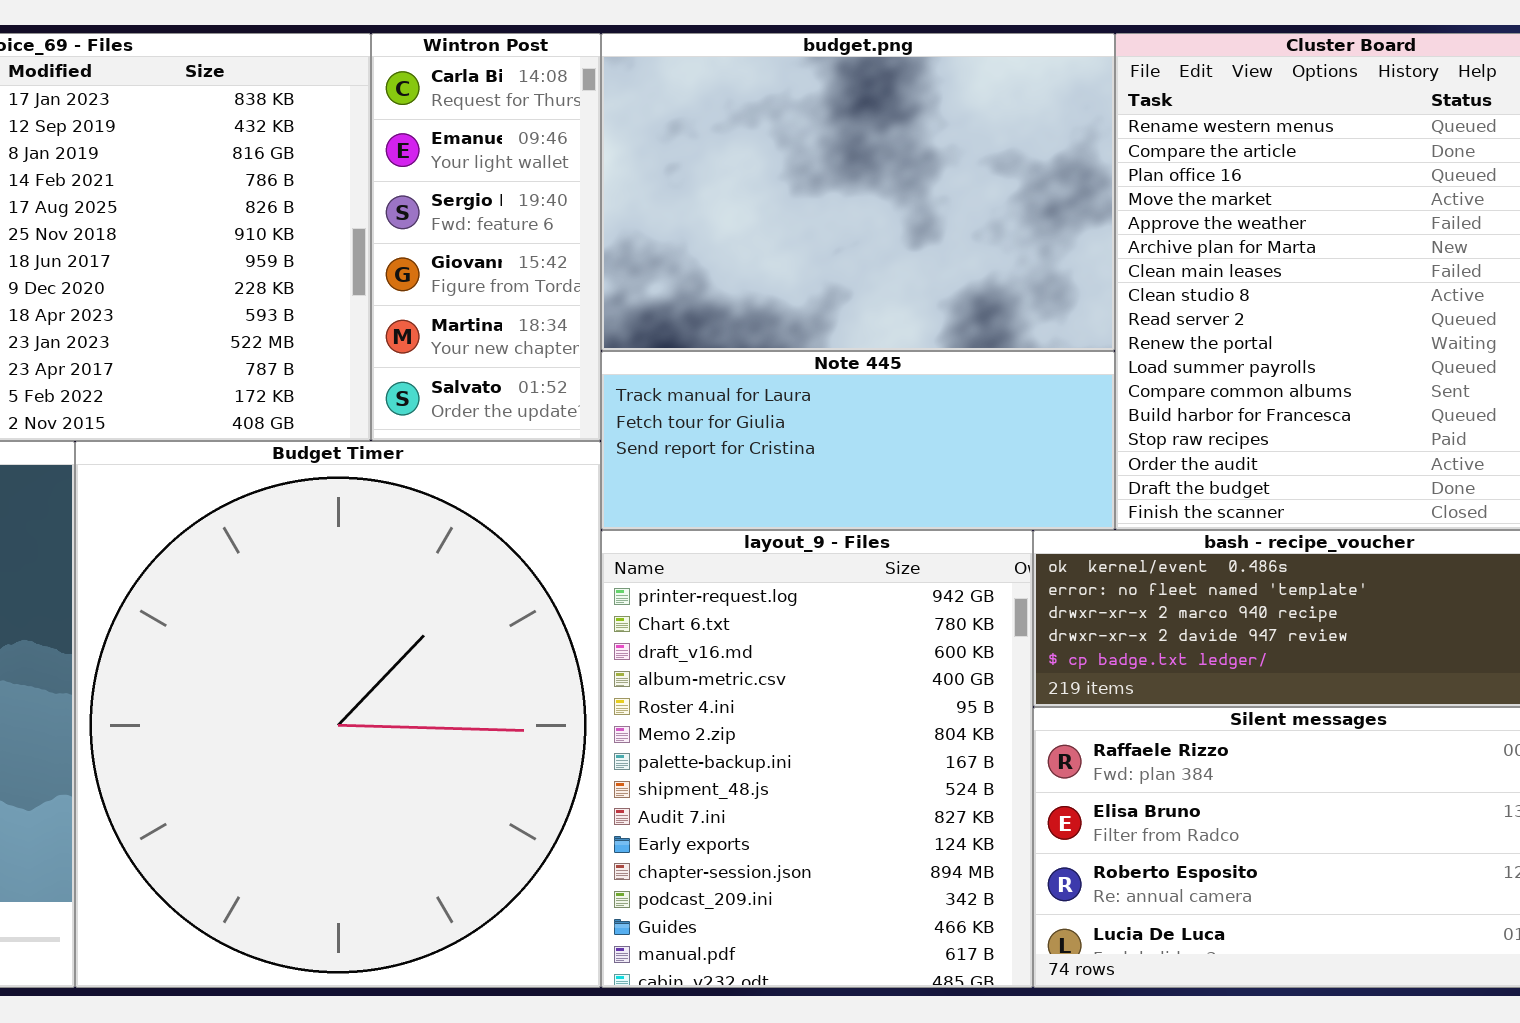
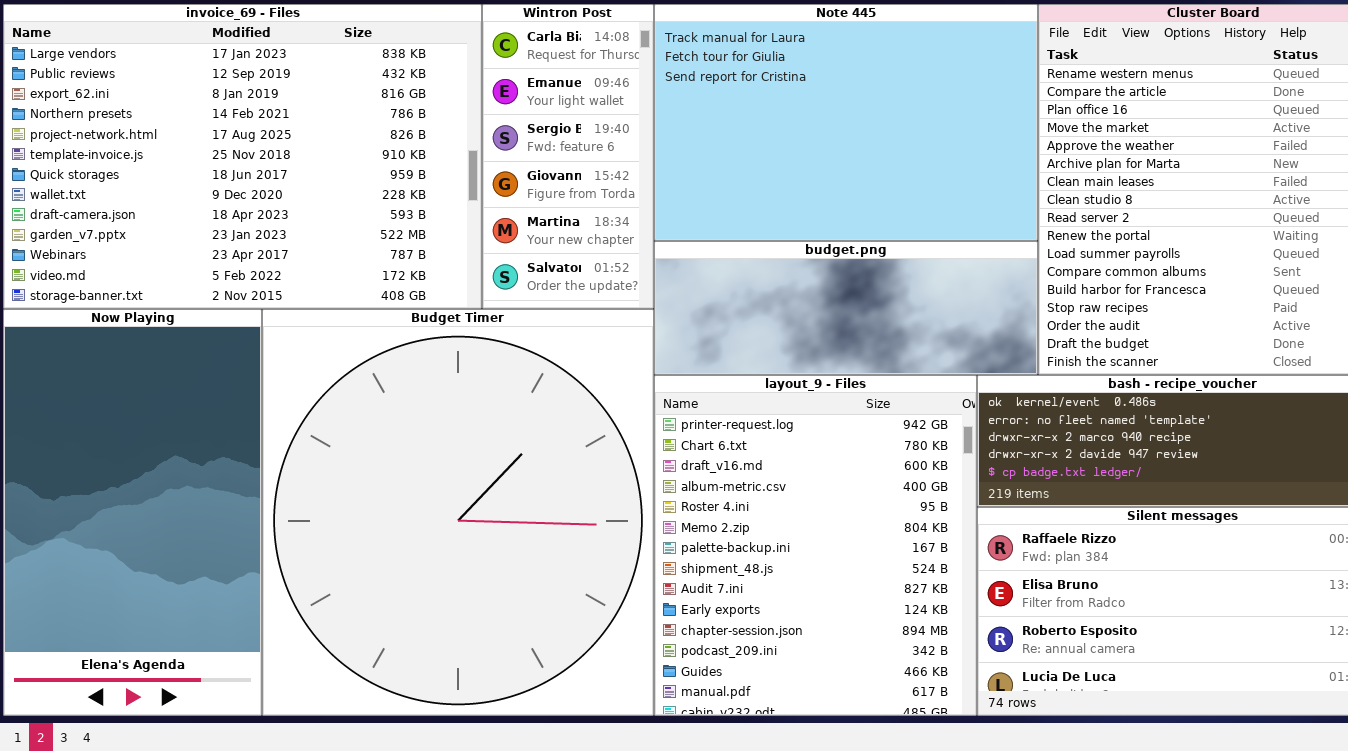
budget.png: [601,33,1115,351] -> [654,241,1038,375], moved, resized
Note 445: [601,351,1115,530] -> [654,4,1038,241], moved, resized

